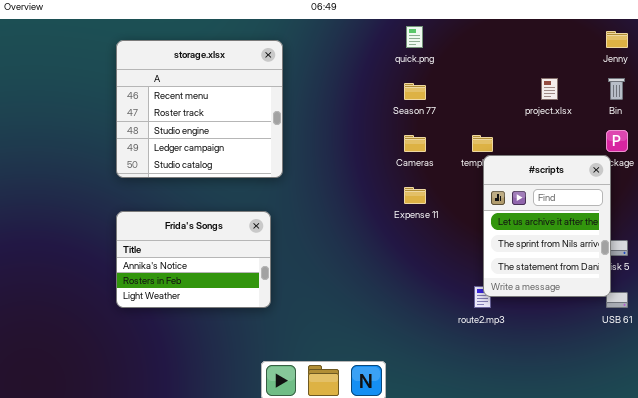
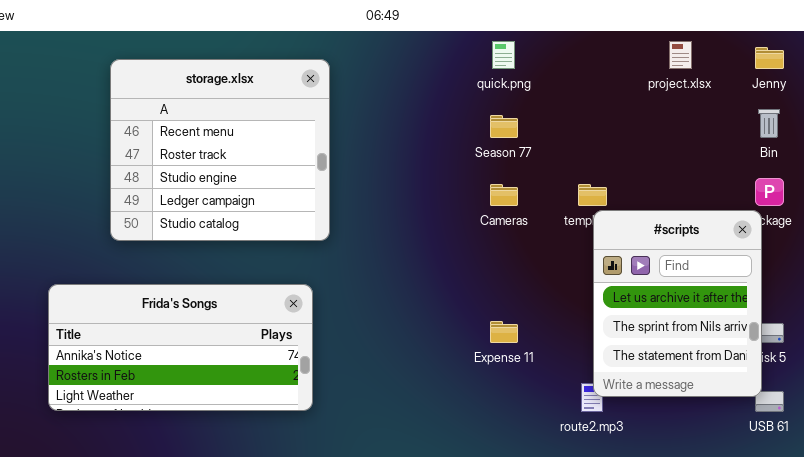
project.xlsx: [541,78,558,100] -> [669,41,692,69], moved
Expense 11: [404,187,426,204] -> [490,321,518,343], moved
Frida's Songs: [116,211,271,308] -> [48,284,313,411], resized

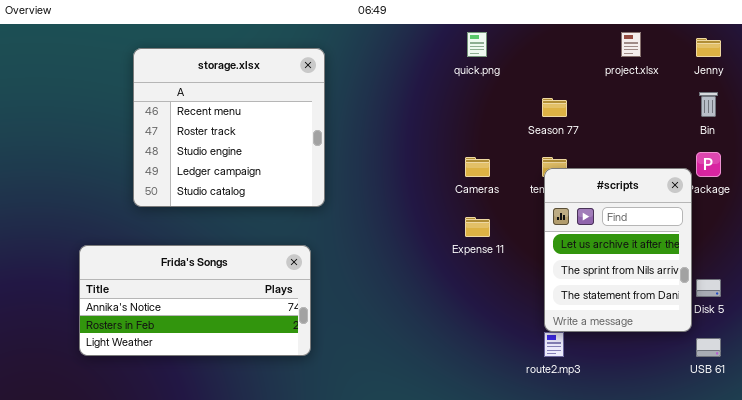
Season 77: [490,115,518,138] -> [542,98,567,117], moved
#scripts: [593,210,762,397] -> [544,168,692,332], moved
Expense 11: [490,321,518,343] -> [465,217,490,237], moved

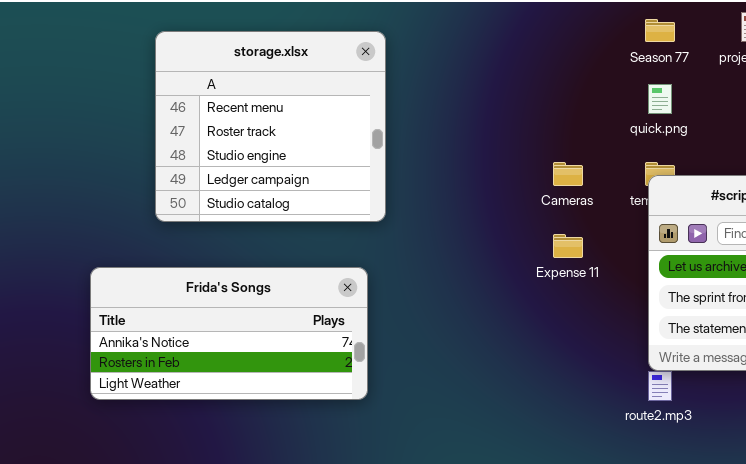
quick.png: [467,32,487,57] -> [648,84,672,114], moved
Season 77: [542,98,567,117] -> [645,19,675,42], moved

